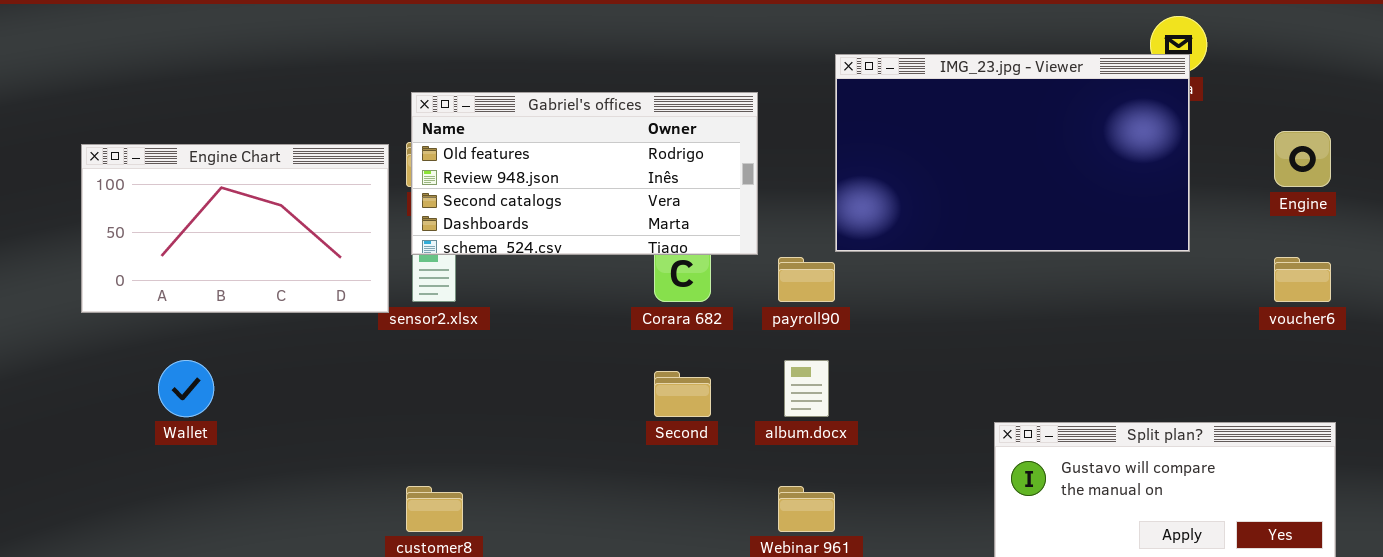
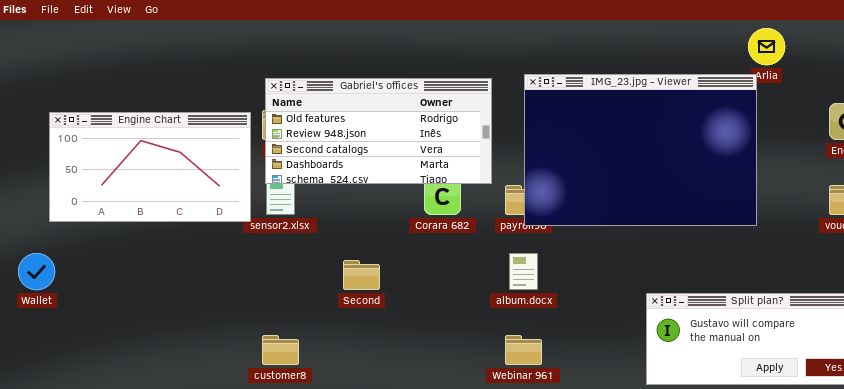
IMG_23.jpg - Viewer: [835,54,1190,252] -> [524,74,757,226], moved, resized
Wallet: [158,360,214,417] -> [18,253,55,290], moved
Second: [654,371,711,417] -> [343,260,380,290], moved

